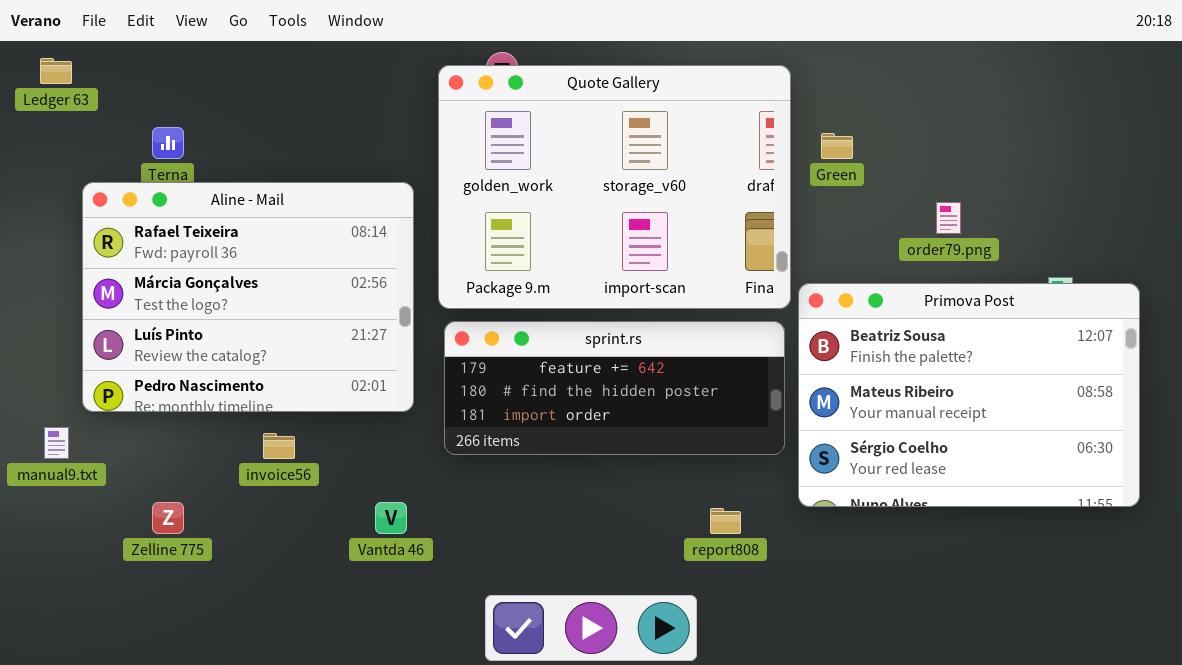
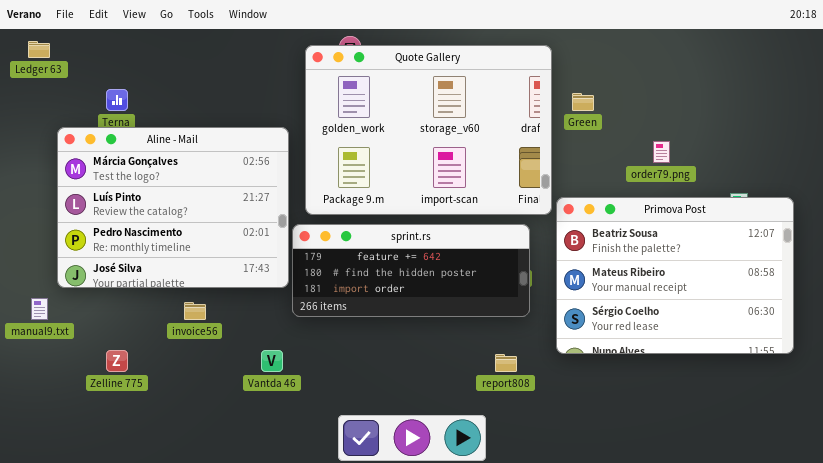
Aline - Mail: [82,182,414,412] -> [57,127,289,288], scrolled down 1 row
sprint.rs: [444,321,785,455] -> [292,224,530,317], moved

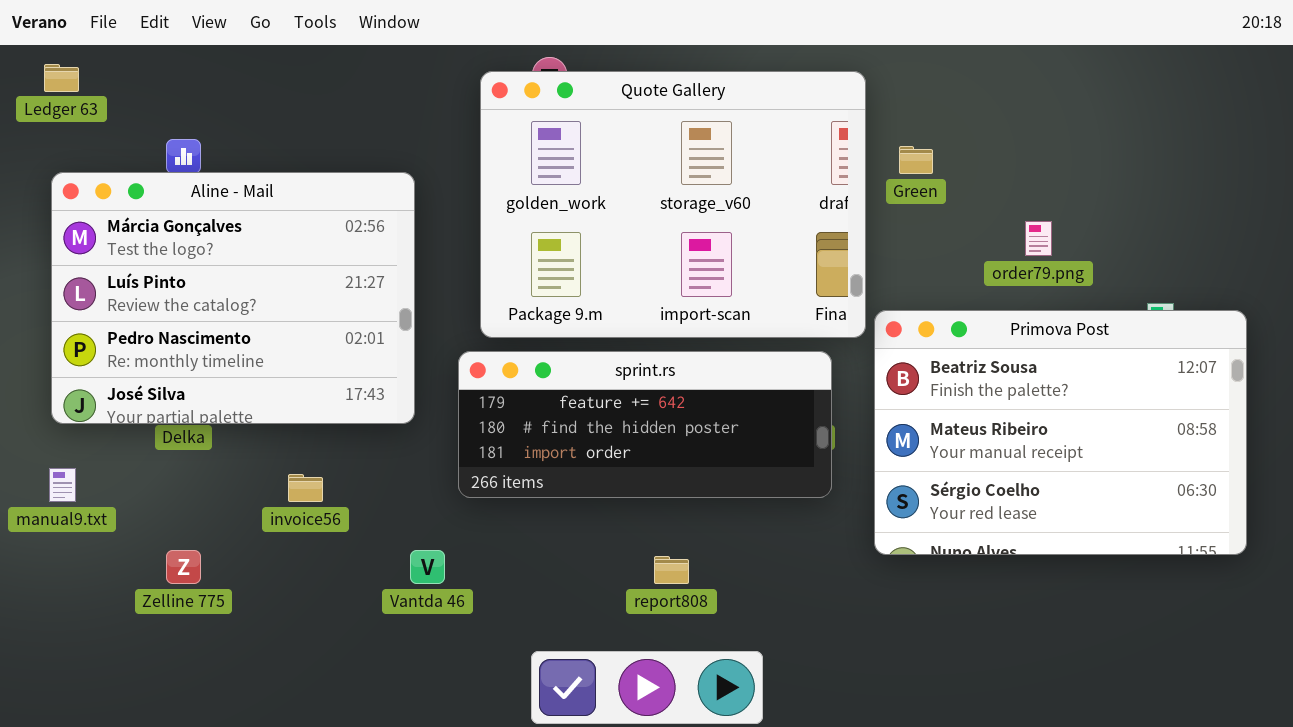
Aline - Mail: [57,127,289,288] -> [51,172,415,424], moved
report808: [495,354,517,372] -> [654,556,689,584], moved

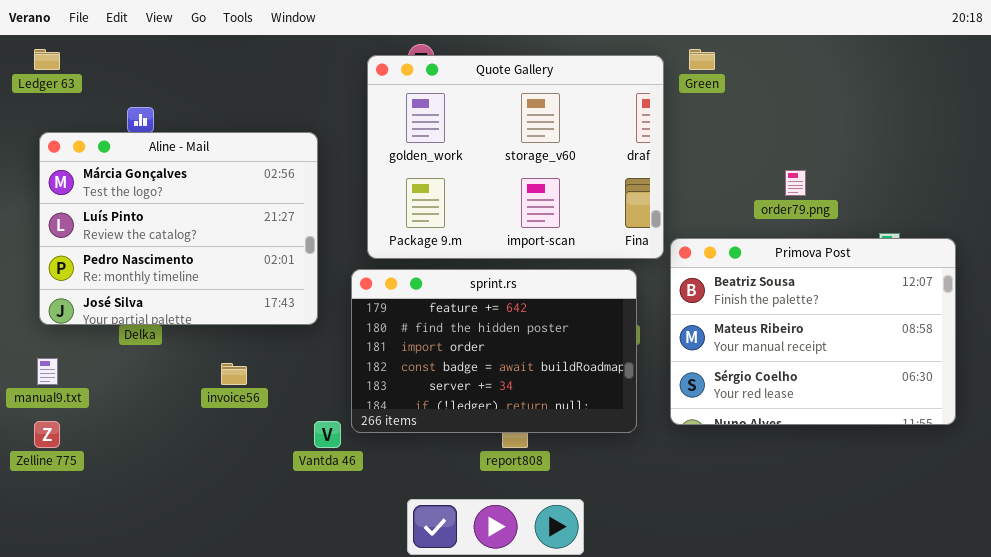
Green: [899,146,933,174] -> [689,49,715,70], moved
sprint.rs: [458,351,832,498] -> [351,269,637,433], resized
Zelline 775: [166,550,201,584] -> [34,421,60,448], moved

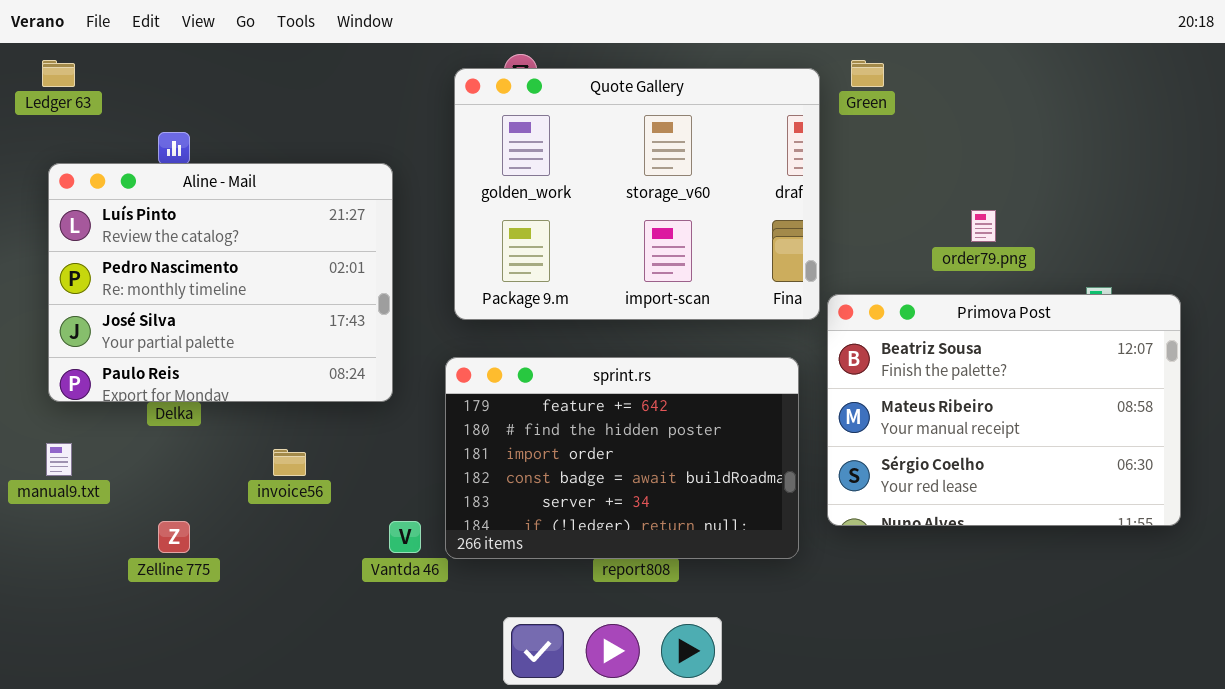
Aline - Mail: [39,132,318,325] -> [48,163,393,402], scrolled down 1 row
sprint.rs: [351,269,637,433] -> [445,357,799,559], moved
Zelline 775: [34,421,60,448] -> [158,521,190,553], moved

